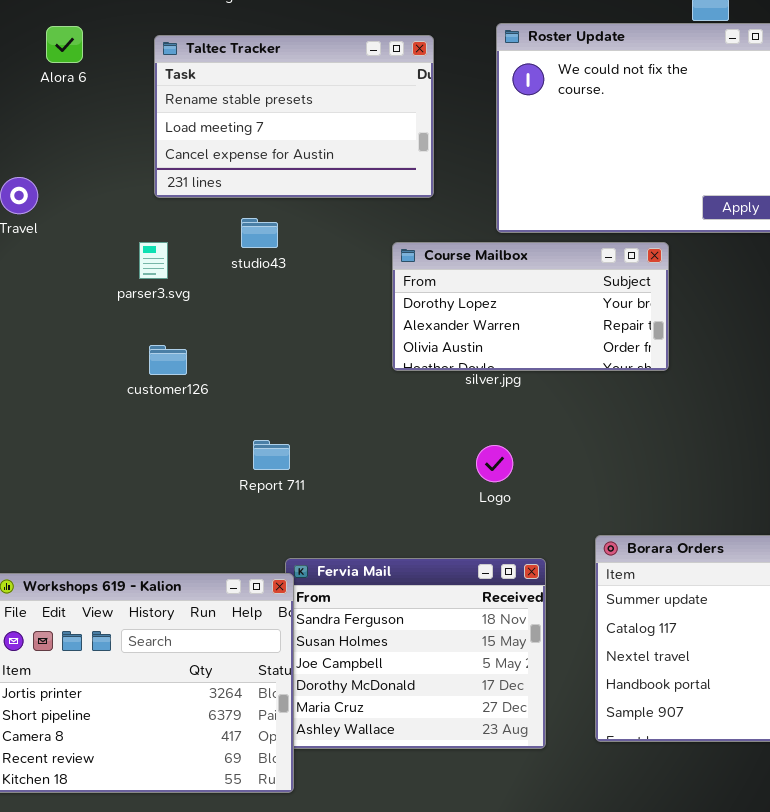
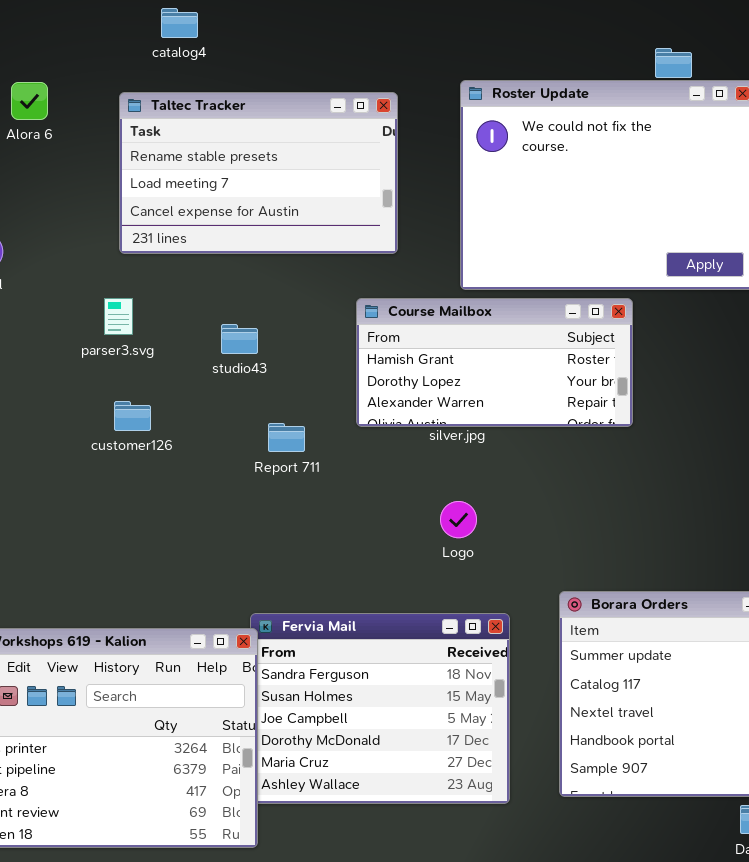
studio43: [241,218,278,248] -> [221,324,258,354], moved
Course Mailbox: [392,242,669,371] -> [356,298,633,427], scrolled up 1 row
Report 711: [253,440,290,470] -> [268,423,305,452], moved

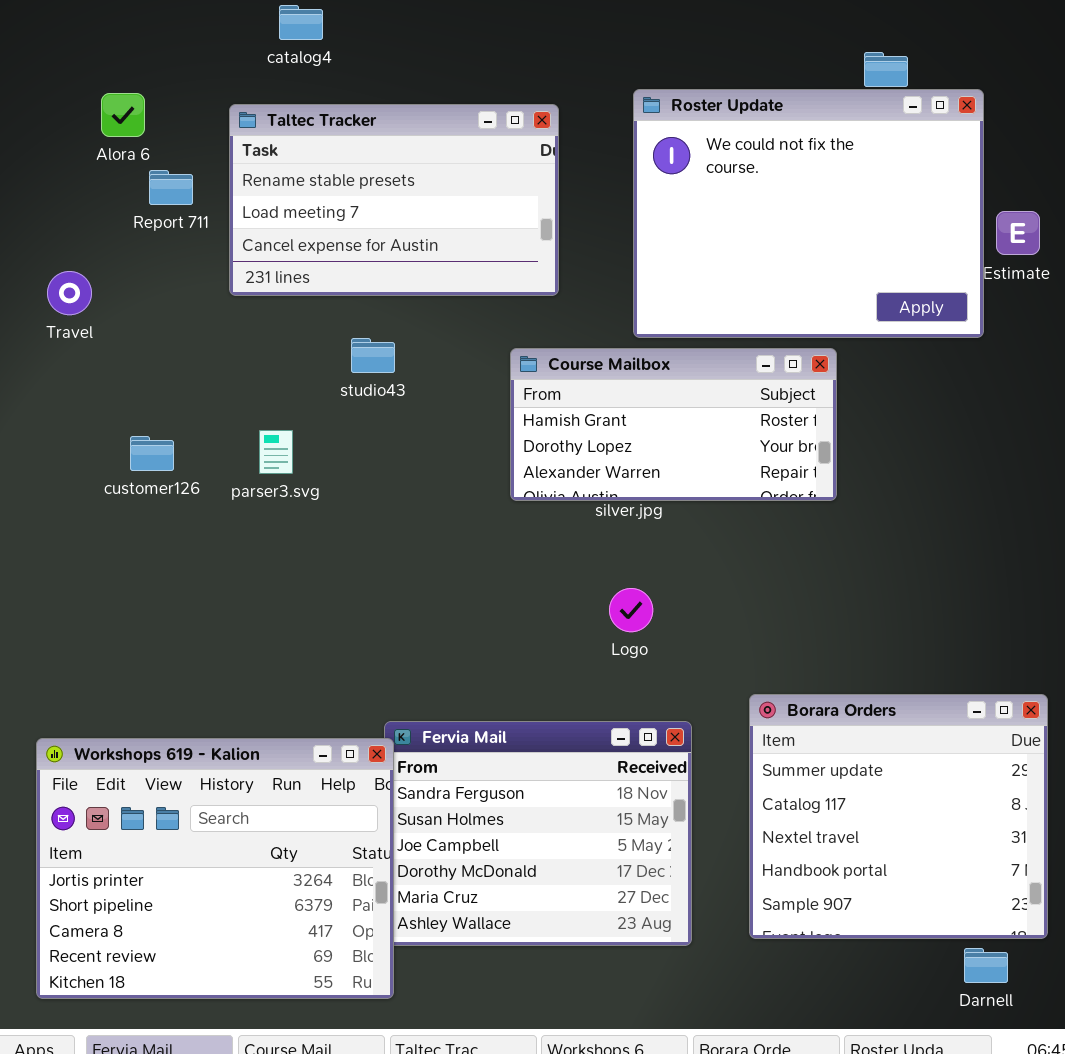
parser3.svg: [104,298,133,335] -> [259,430,293,474], moved
studio43: [221,324,258,354] -> [351,338,395,373], moved
customer126: [114,401,151,431] -> [130,436,174,471], moved
Report 711: [268,423,305,452] -> [149,170,193,205], moved

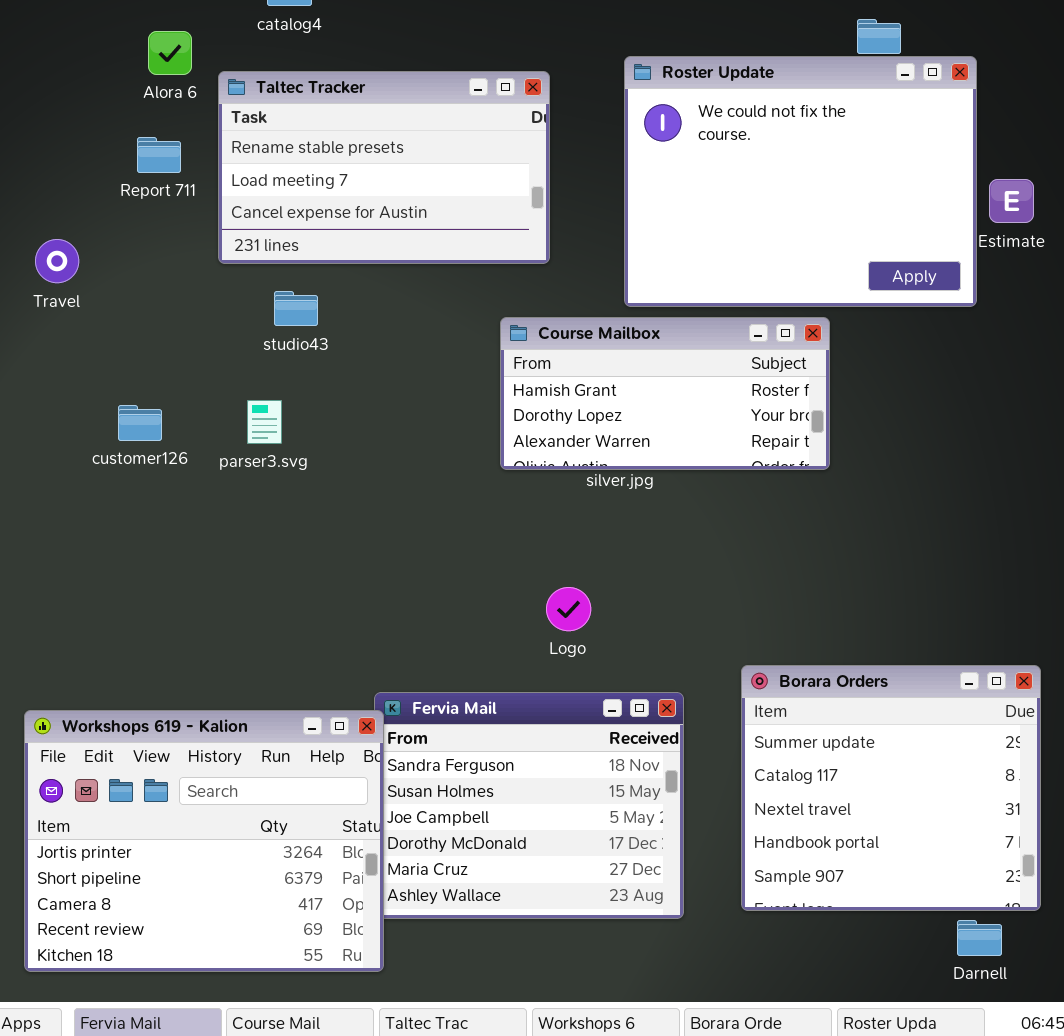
Alora 6: [101,93,145,137] -> [148,31,192,75], moved
studio43: [351,338,395,373] -> [274,291,318,326], moved
Logo: [609,588,653,632] -> [546,587,591,631], moved

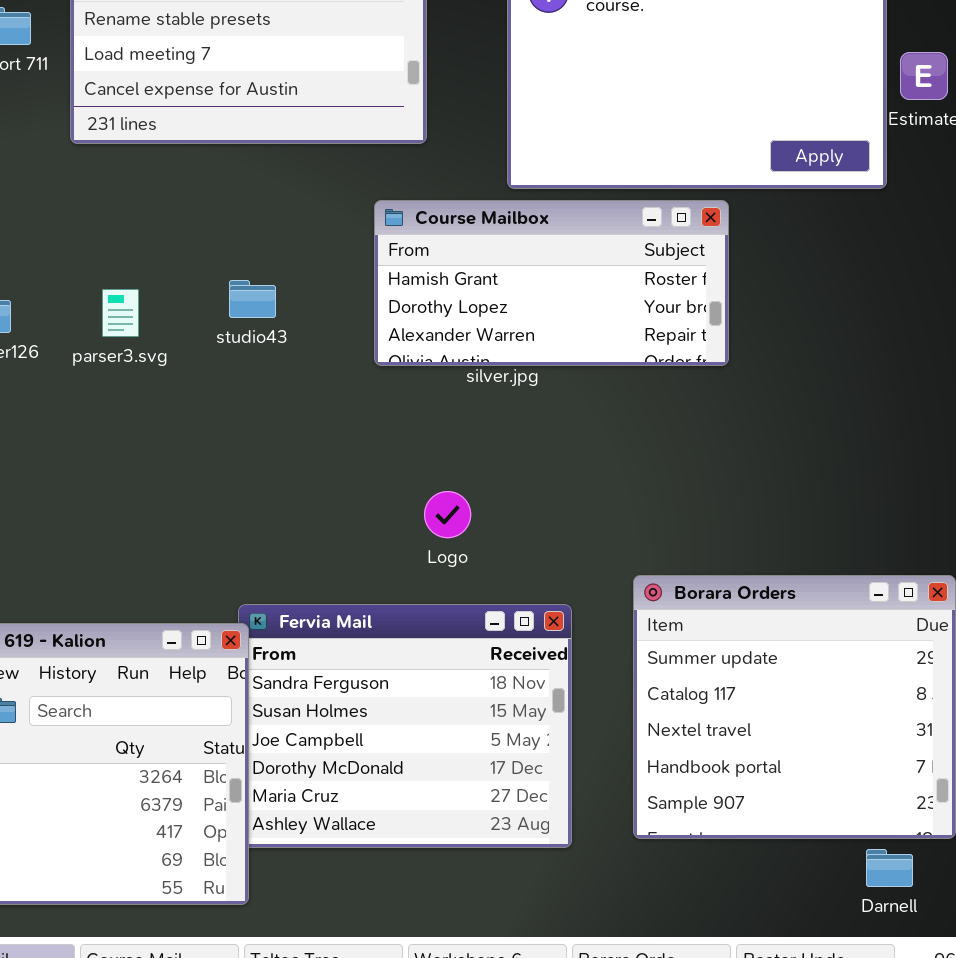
studio43: [274,291,318,326] -> [229,280,276,318], moved

